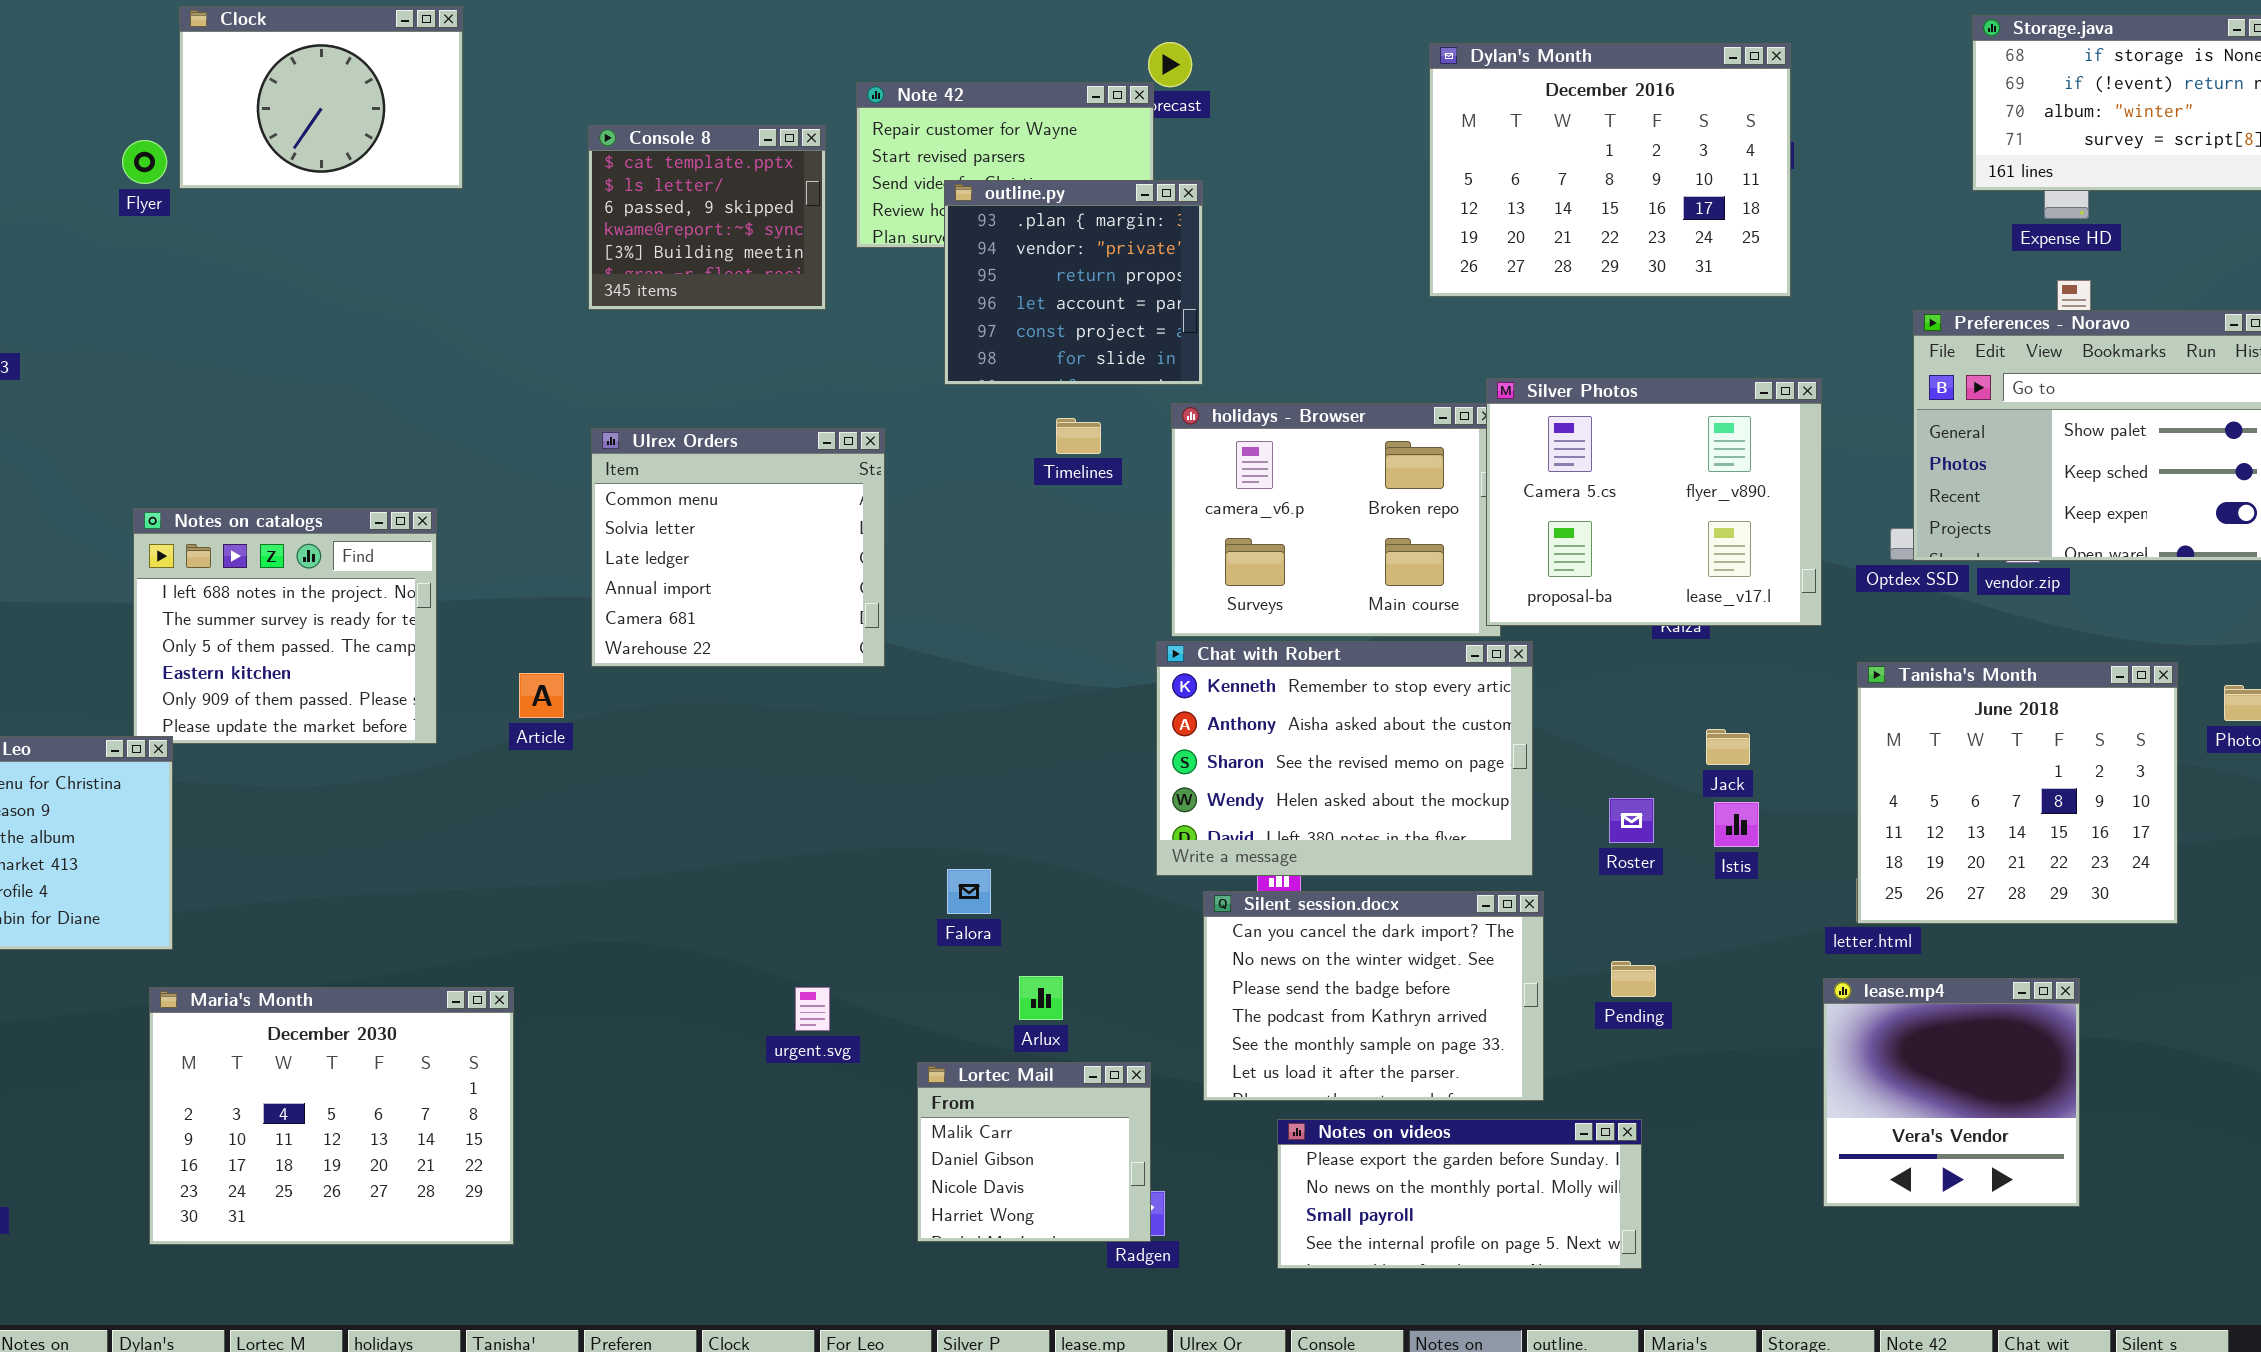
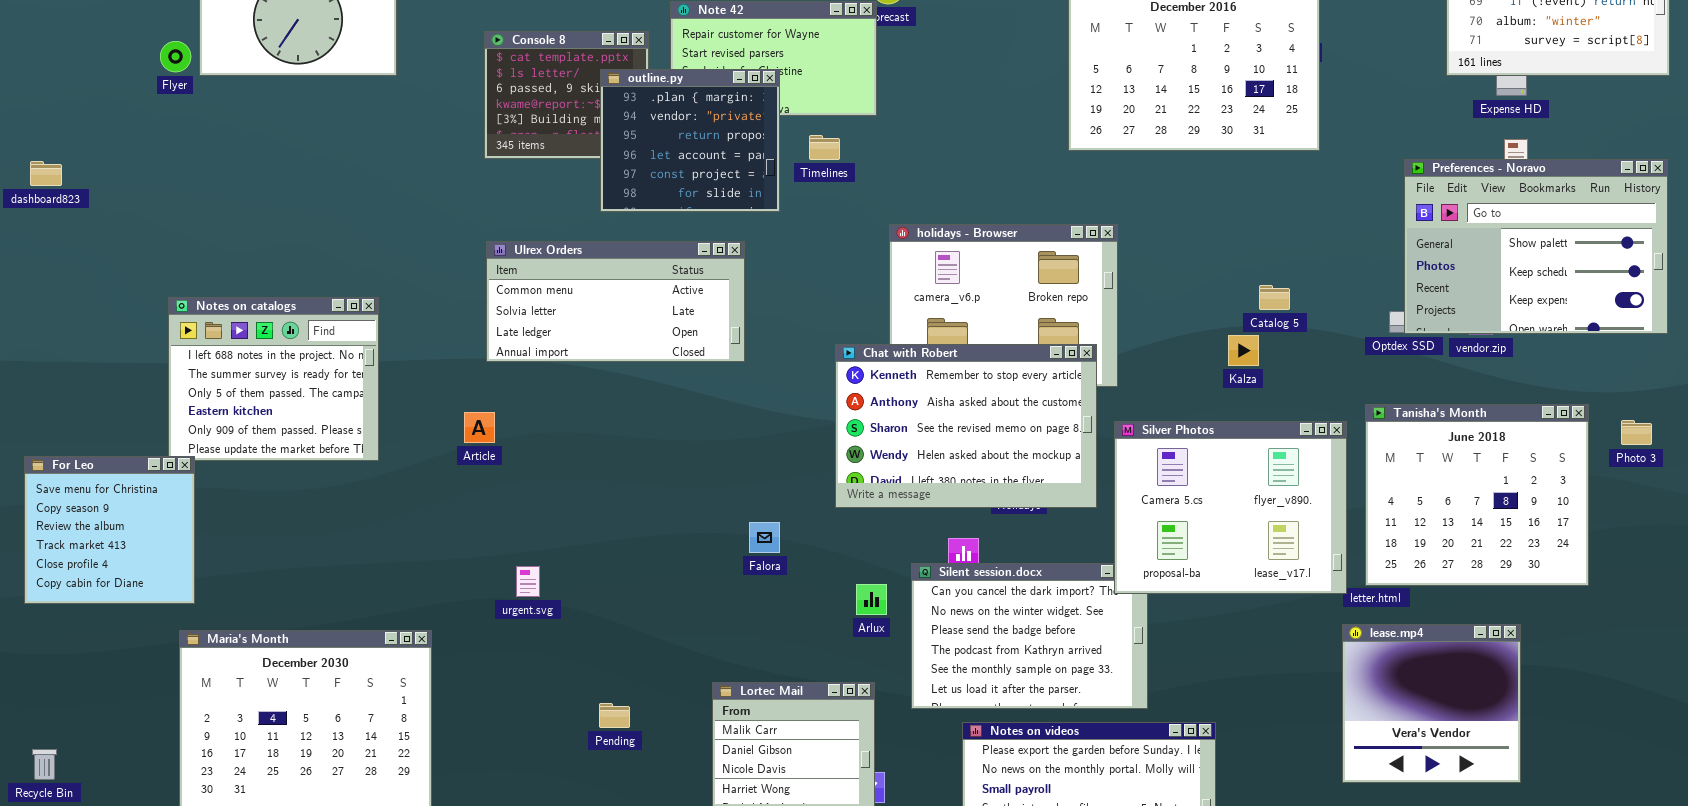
outline.py: [944,180,1203,385] -> [600,69,780,212], moved
Silver Photos: [1486,378,1822,626] -> [1114,421,1347,594], moved
Timelines: [1056,418,1101,454] -> [809,135,840,160], moved
Ulrex Orders: [591,428,885,667] -> [486,241,745,362], resized
Chat with Robert: [1156,641,1533,876] -> [835,344,1097,508], moved
Article: [519,673,564,718] -> [464,412,495,443], moved
Falora: [947,869,991,914] -> [749,522,780,553], moved
Pending: [1611,961,1656,997] -> [599,703,630,728], moved
Arlux: [1019,976,1063,1020] -> [856,584,887,615], moved
urgent.svg: [795,987,830,1031] -> [516,566,540,597], moved

